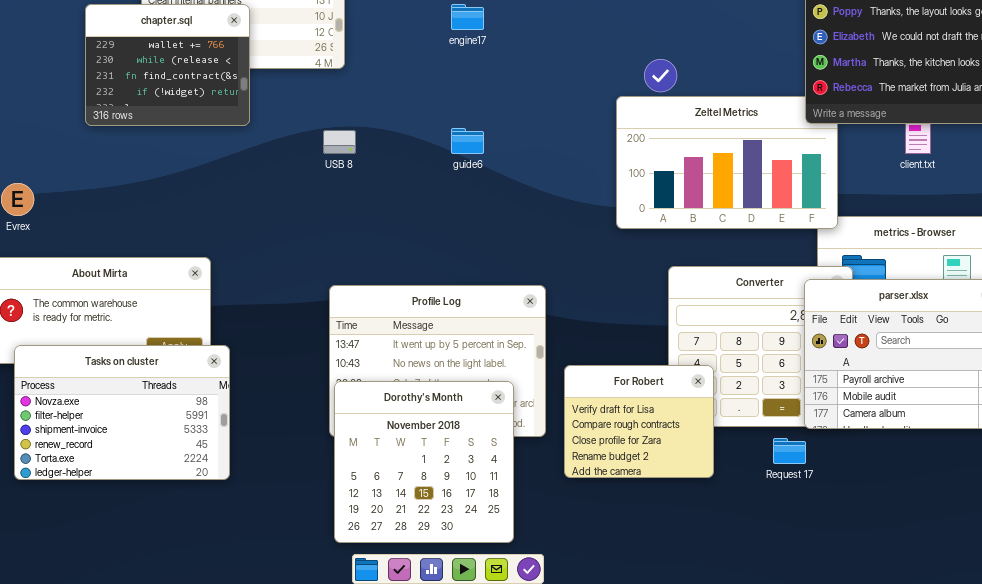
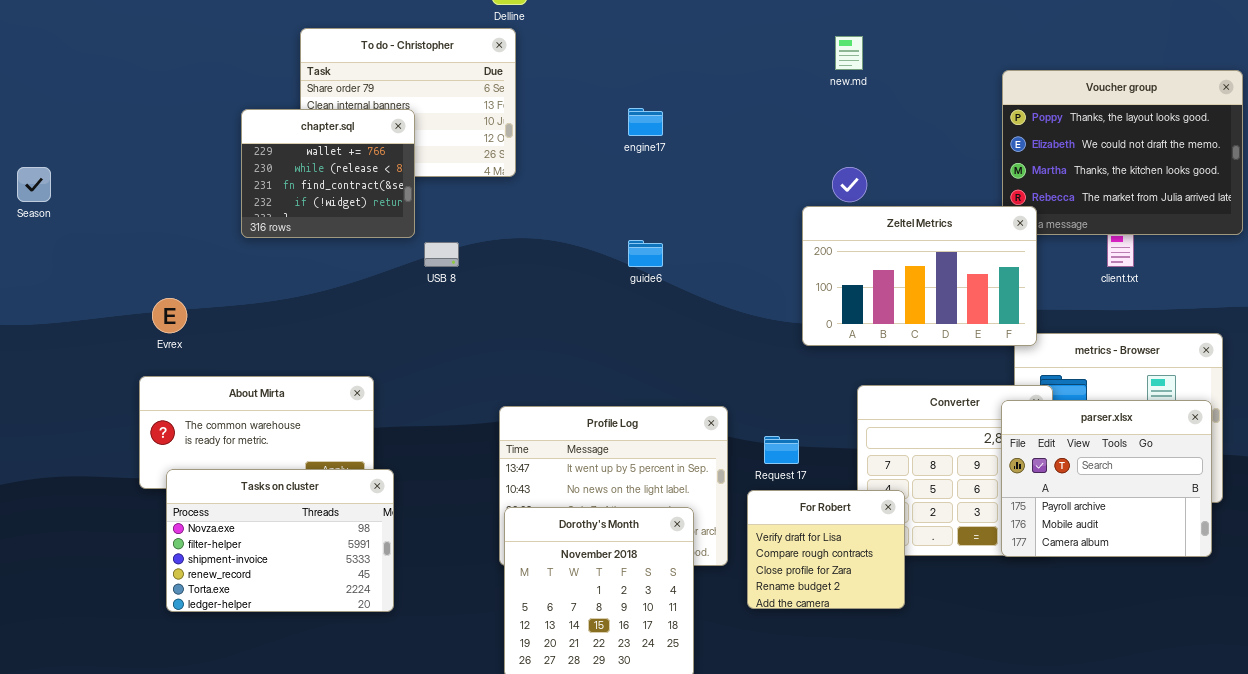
Zeltel Metrics: [616,96,838,229] -> [802,206,1037,346], raised
USB 8: [323,130,356,154] -> [424,242,459,267], moved
Request 17: [773,438,806,464] -> [764,436,799,464], moved

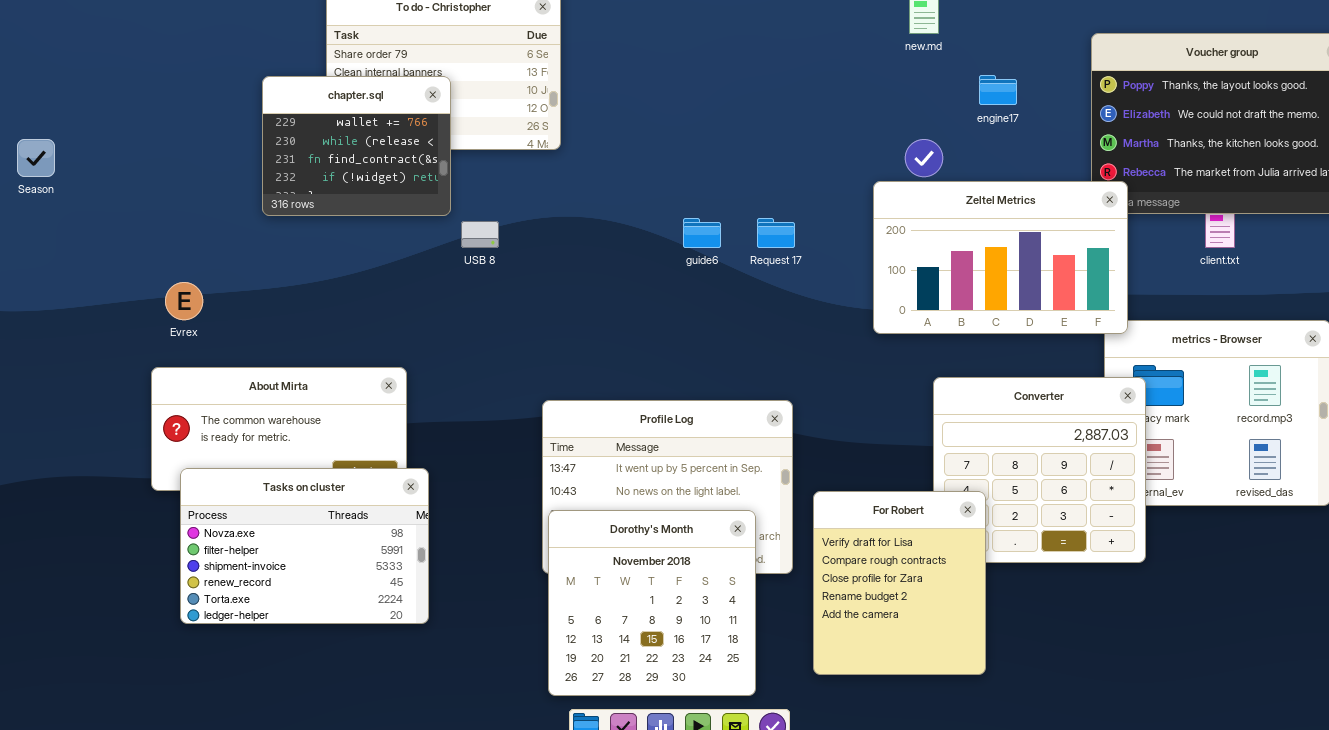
engine17: [628,108,663,136] -> [979,75,1017,105], moved
parser.xlsx: [1001,400,1212,557] -> none, closed
Request 17: [764,436,799,464] -> [757,218,795,248], moved
For Robert: [747,490,905,609] -> [813,491,986,675], resized

